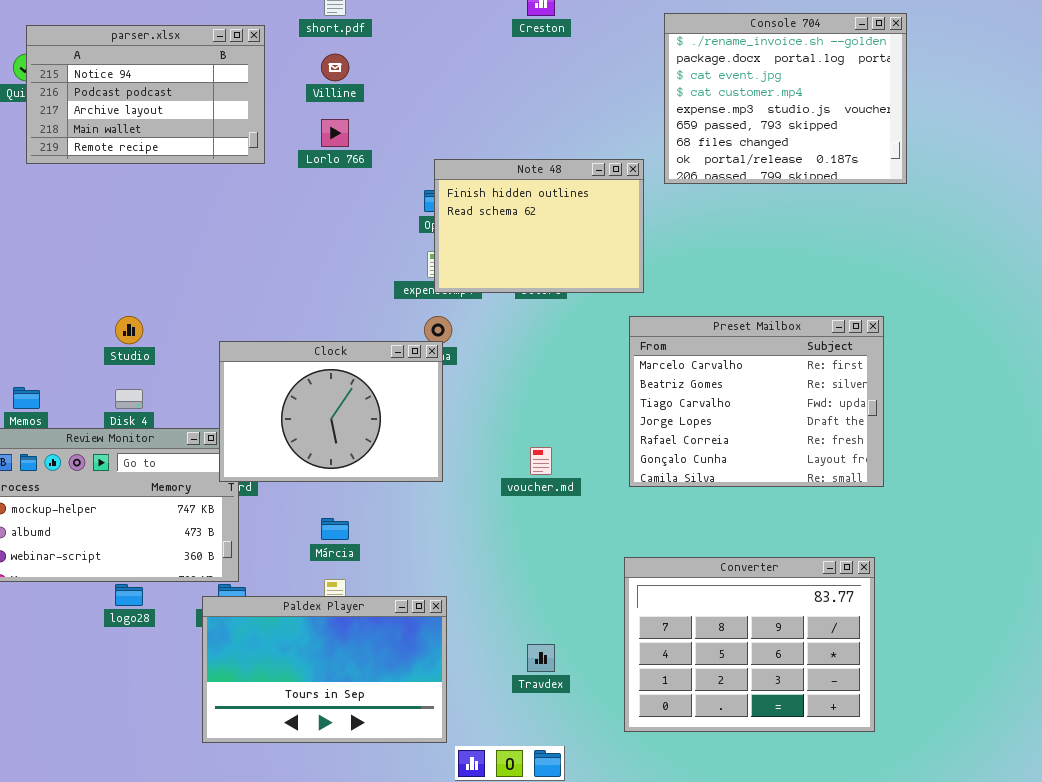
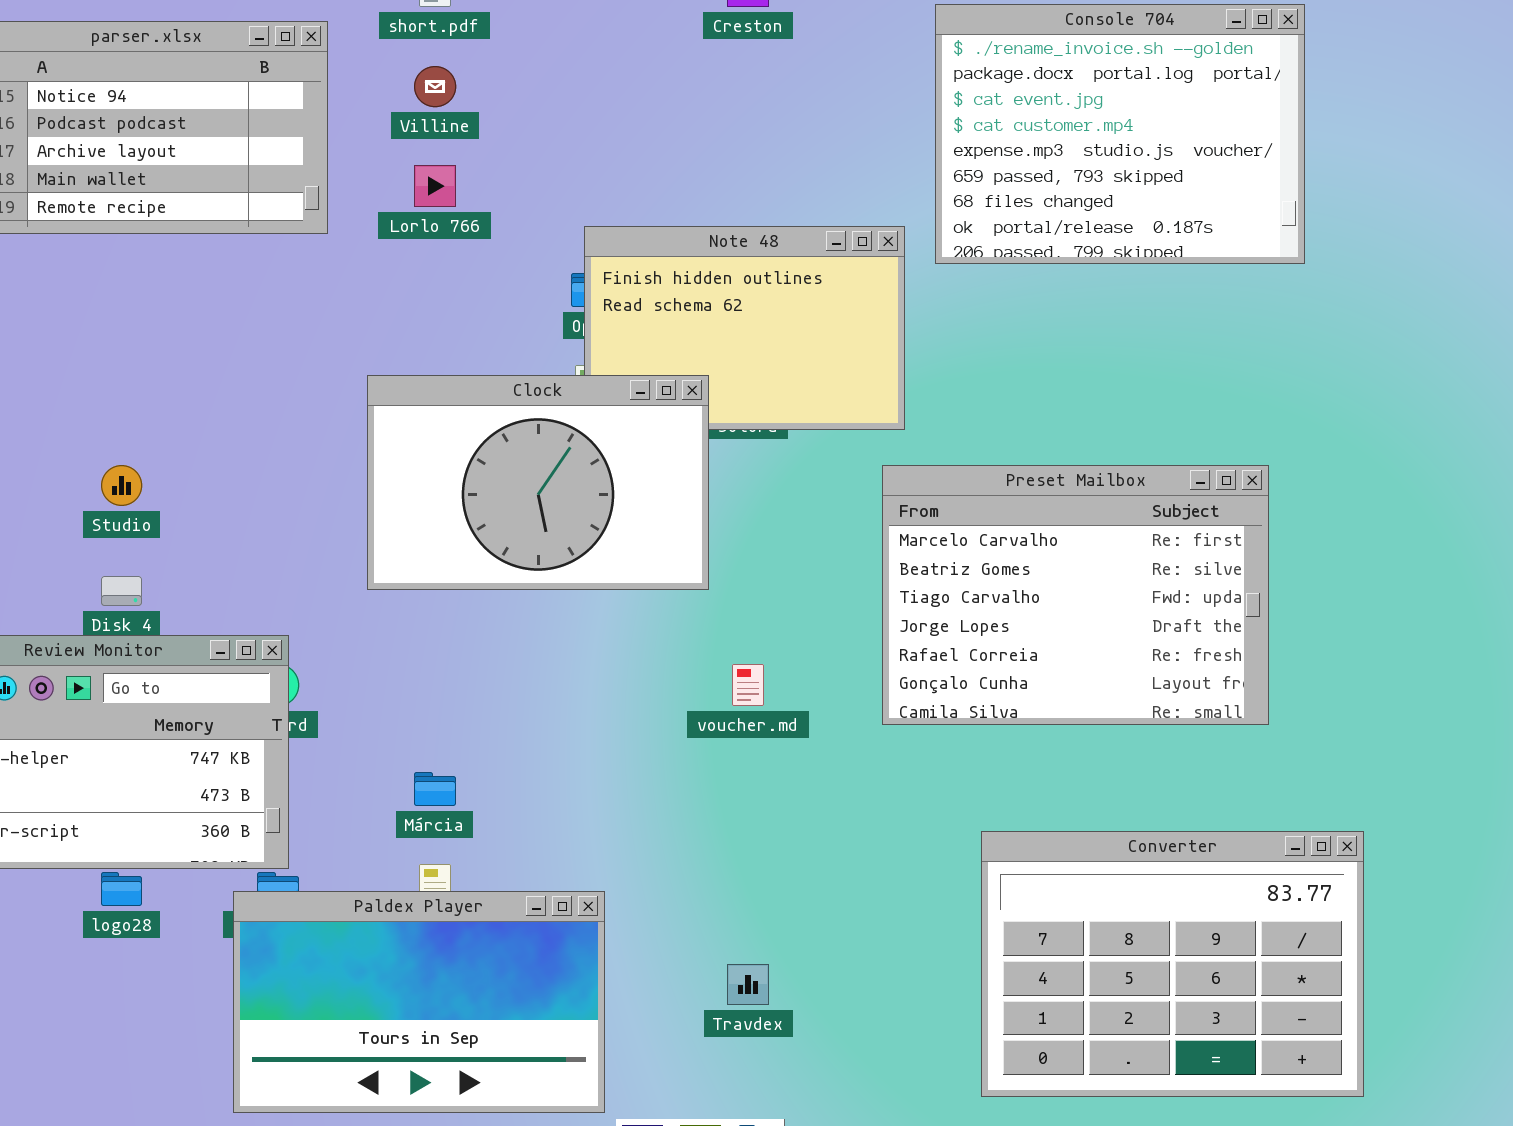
Clock: [219,341,443,482] -> [367,375,709,590], moved
Converter: [624,557,875,732] -> [981,831,1364,1097], moved

